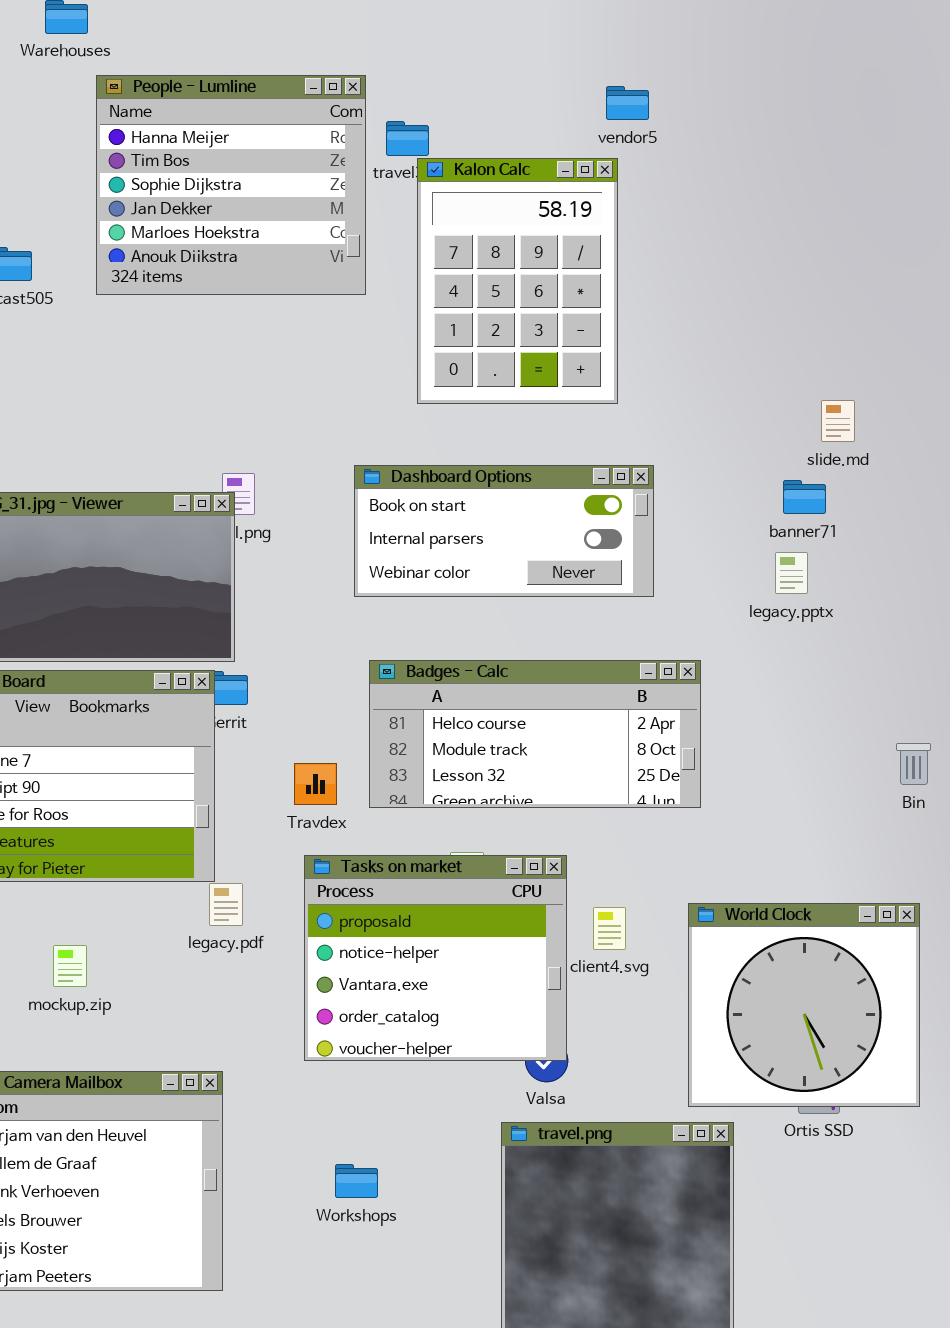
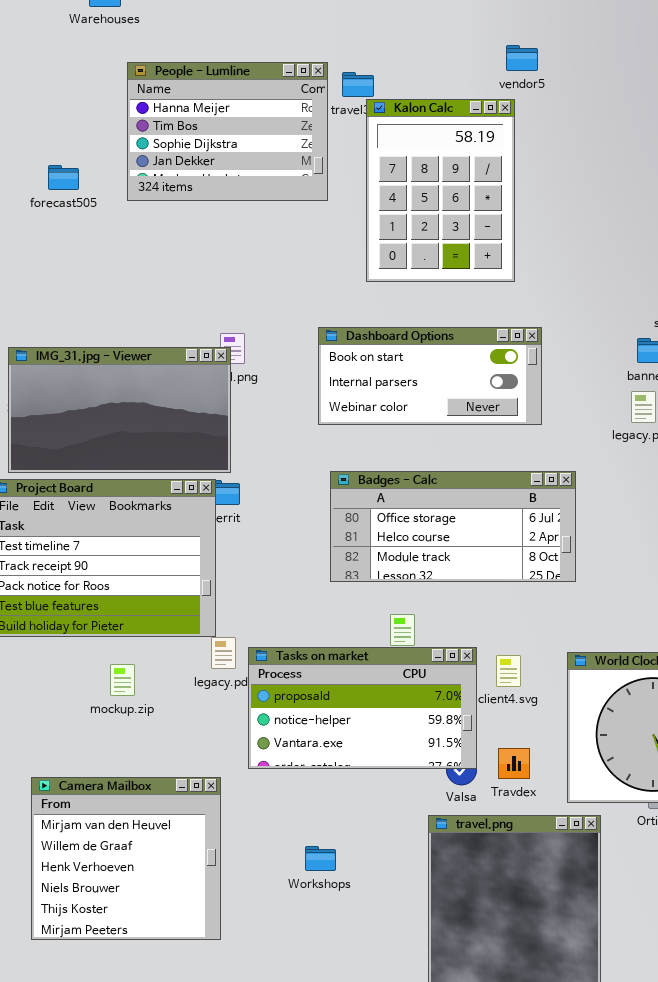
People - Lumline: [96,75,366,295] -> [127,62,328,201], resized
Badges - Calc: [369,660,701,808] -> [330,471,576,582], scrolled up 1 row
Travdex: [294,763,337,805] -> [498,748,530,779], moved
Tasks on market: [304,855,567,1061] -> [248,647,477,769], resized
mockup.zip: [53,945,87,987] -> [110,664,135,696], moved

